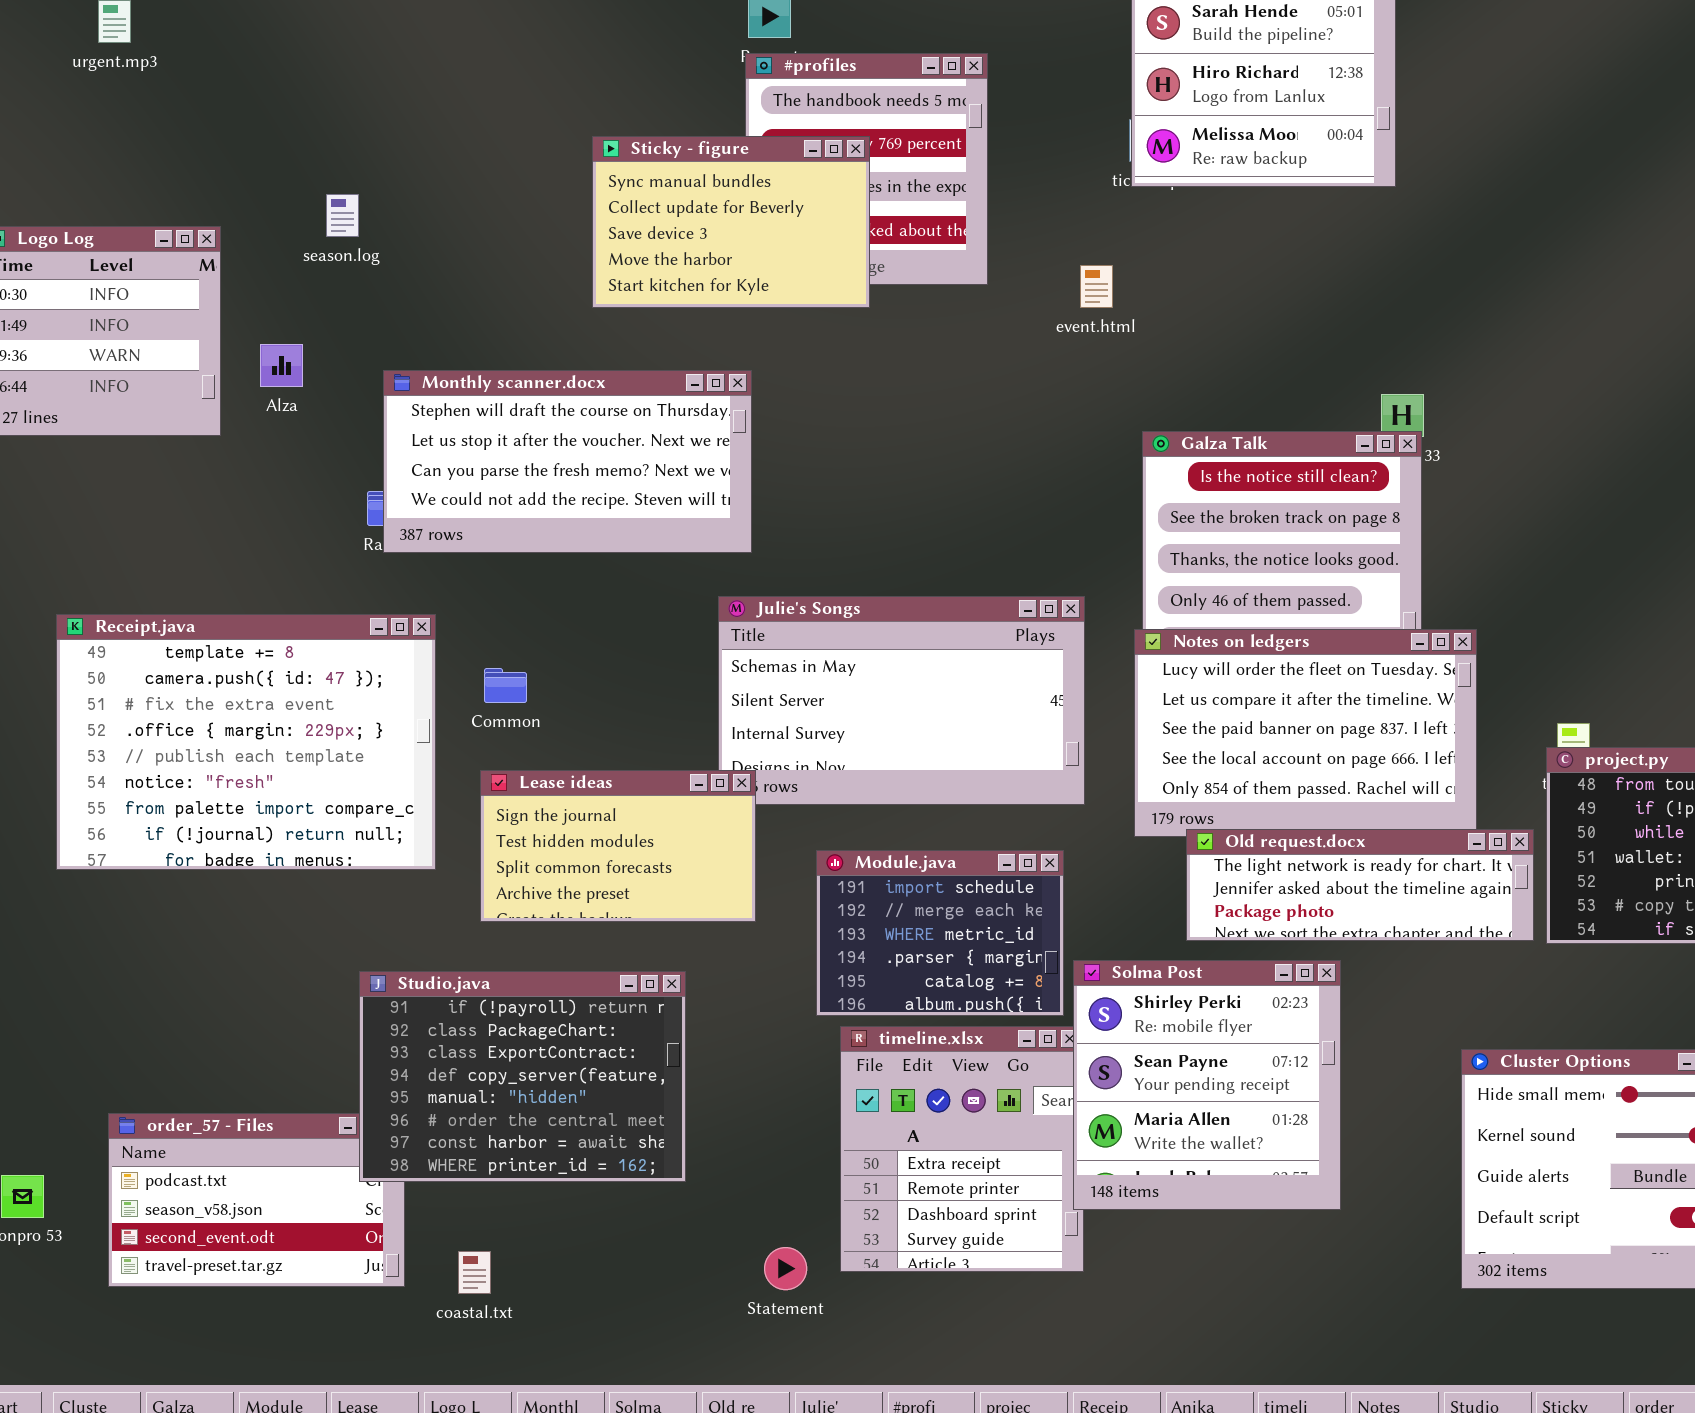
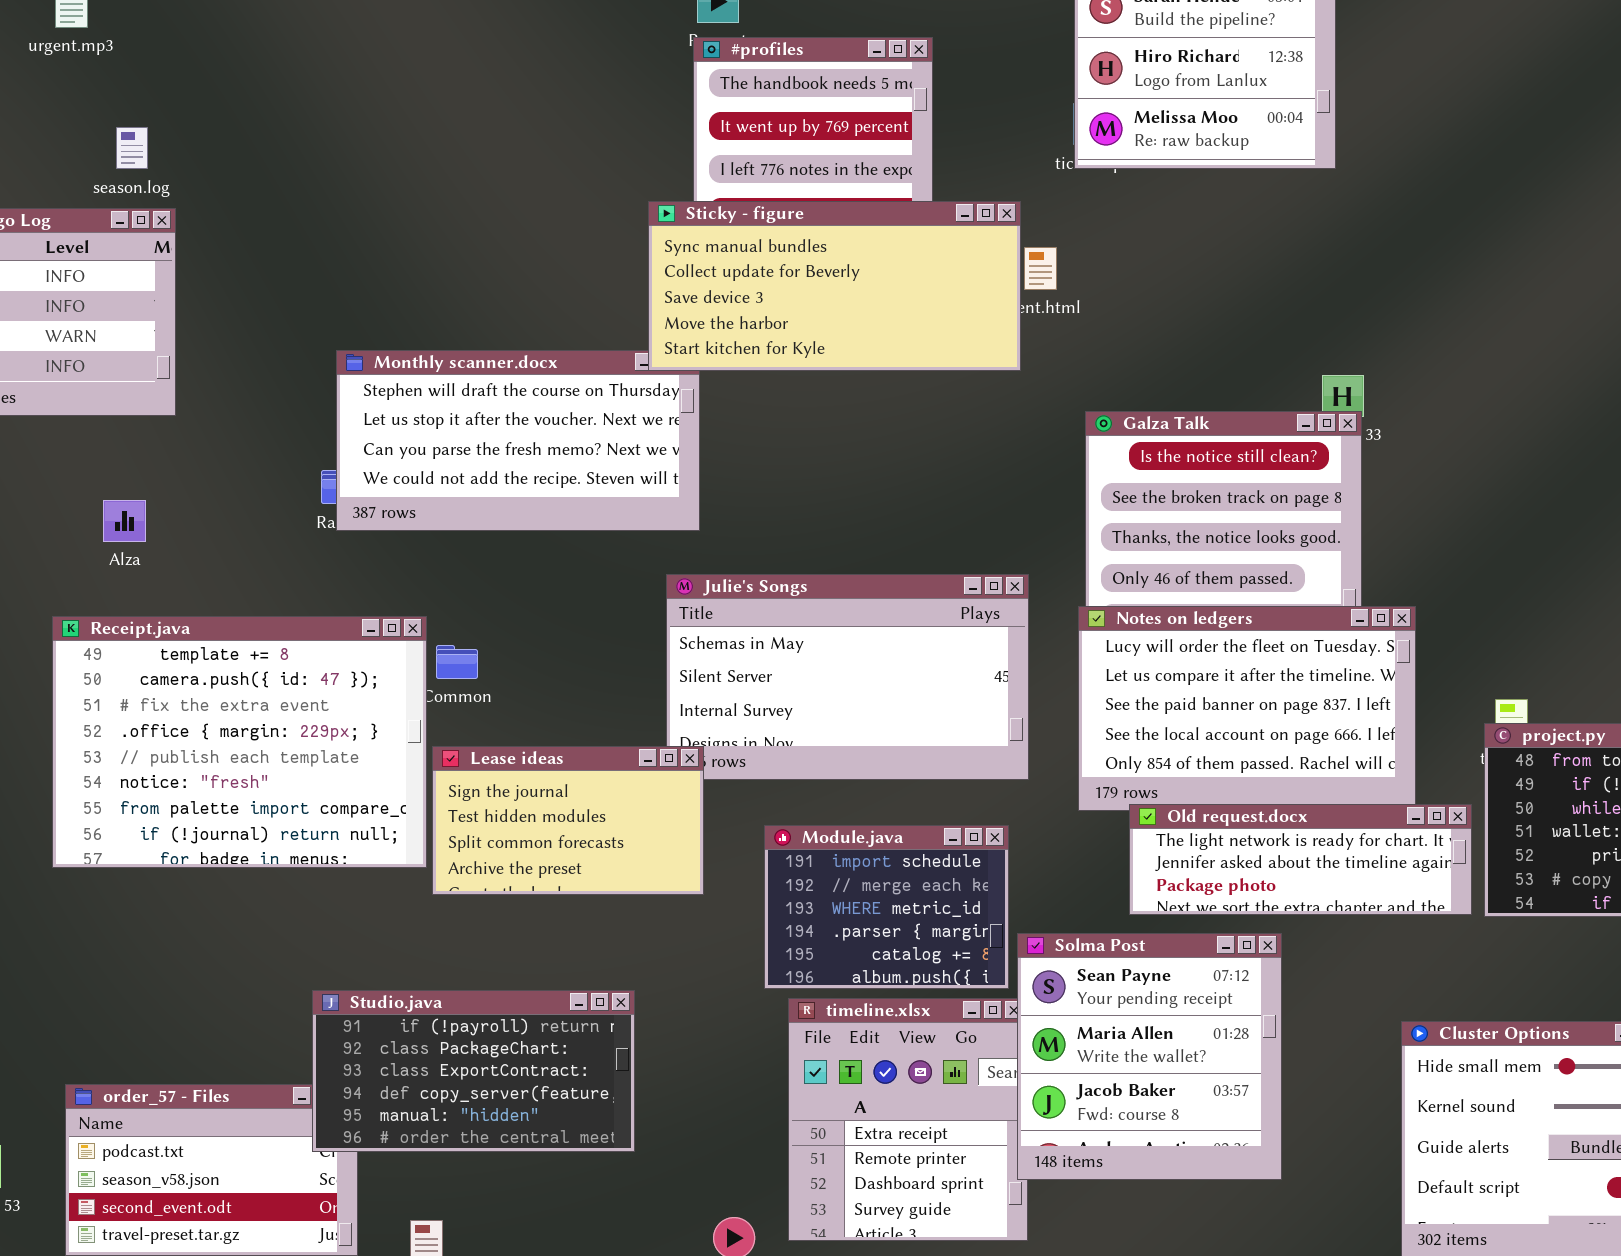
Sticky - figure: [592,136,870,308] -> [648,201,1021,371], moved, resized
season.log: [326,194,359,237] -> [116,127,148,169], moved
Alza: [260,344,303,387] -> [103,500,146,542], moved
Receipt.java: [56,614,436,870] -> [52,616,427,868], moved
Solma Post: [1073,960,1341,1210] -> [1017,933,1282,1180], scrolled down 1 row
Studio.java: [359,971,686,1182] -> [312,990,635,1152], resized

